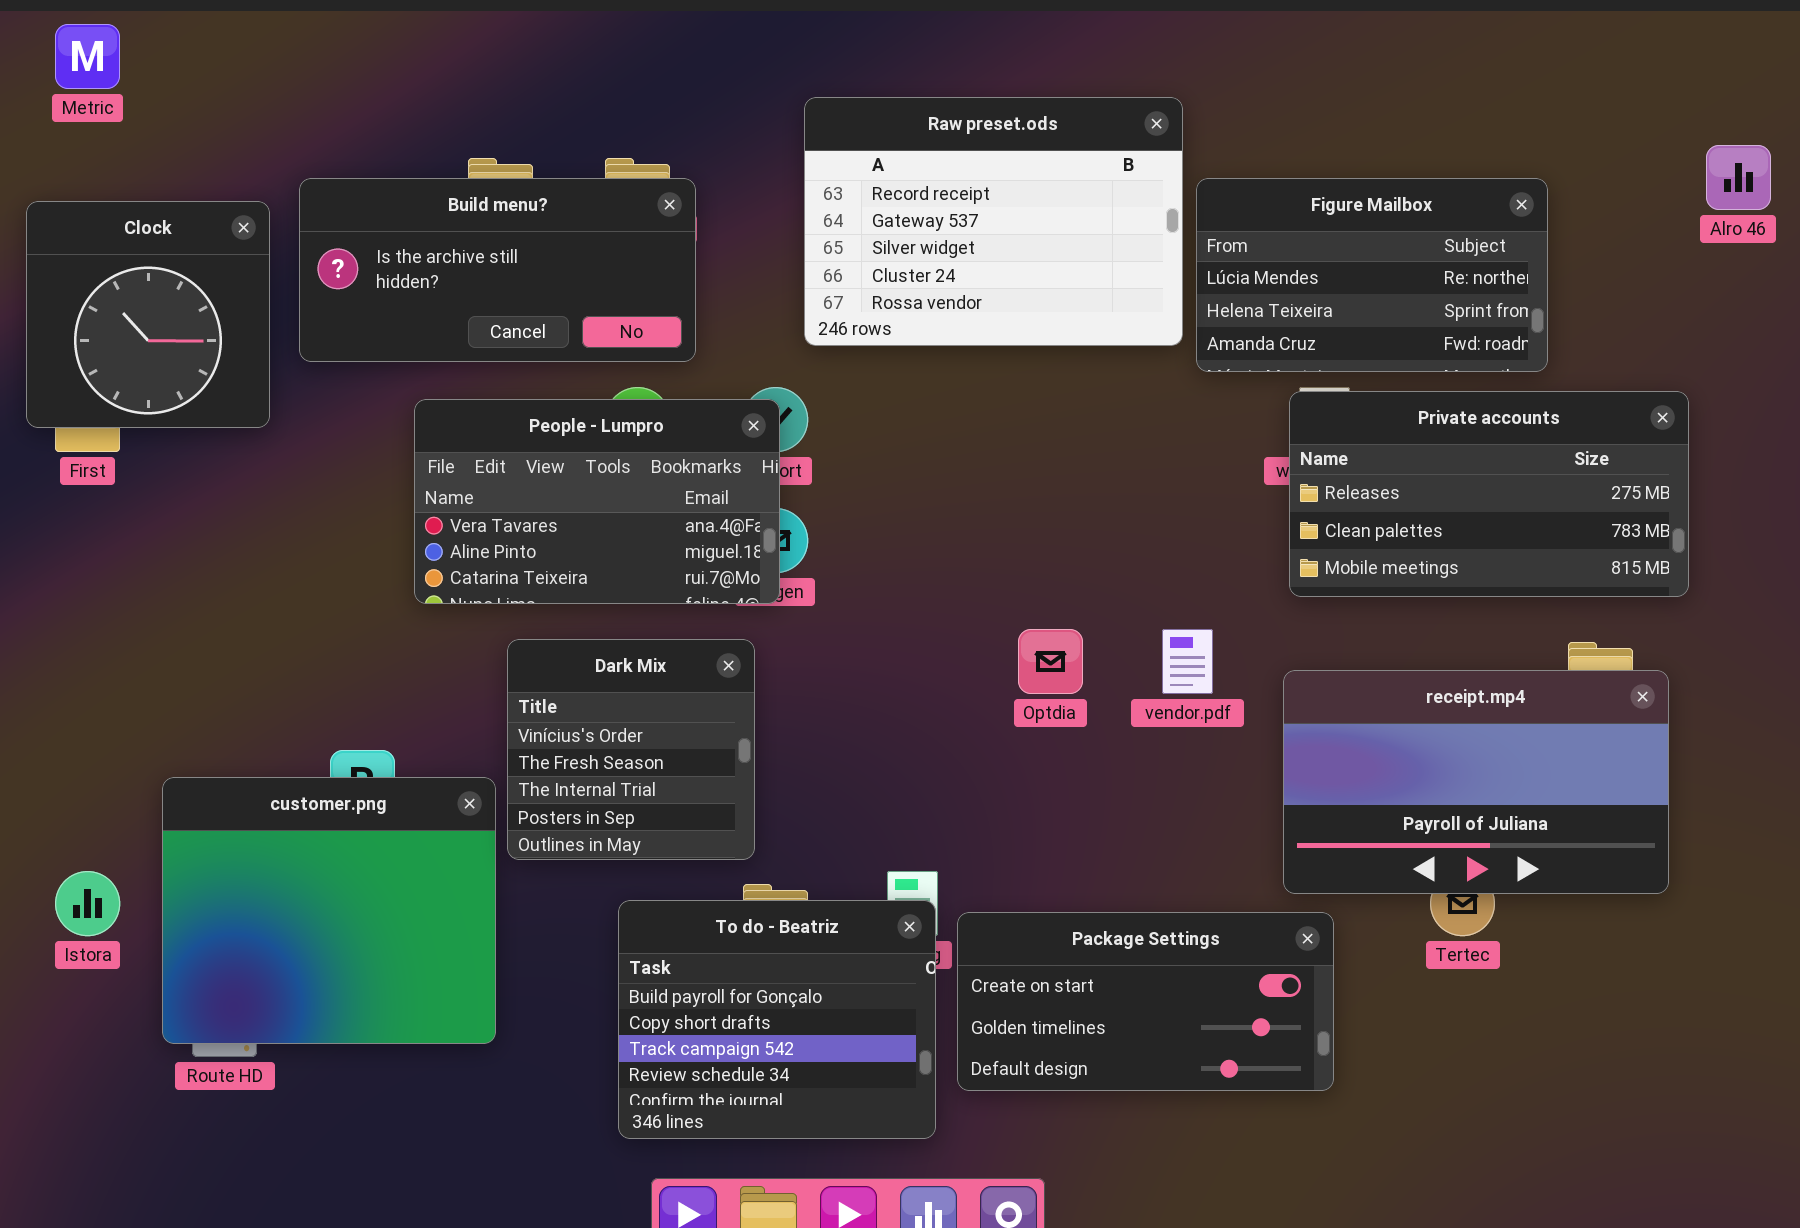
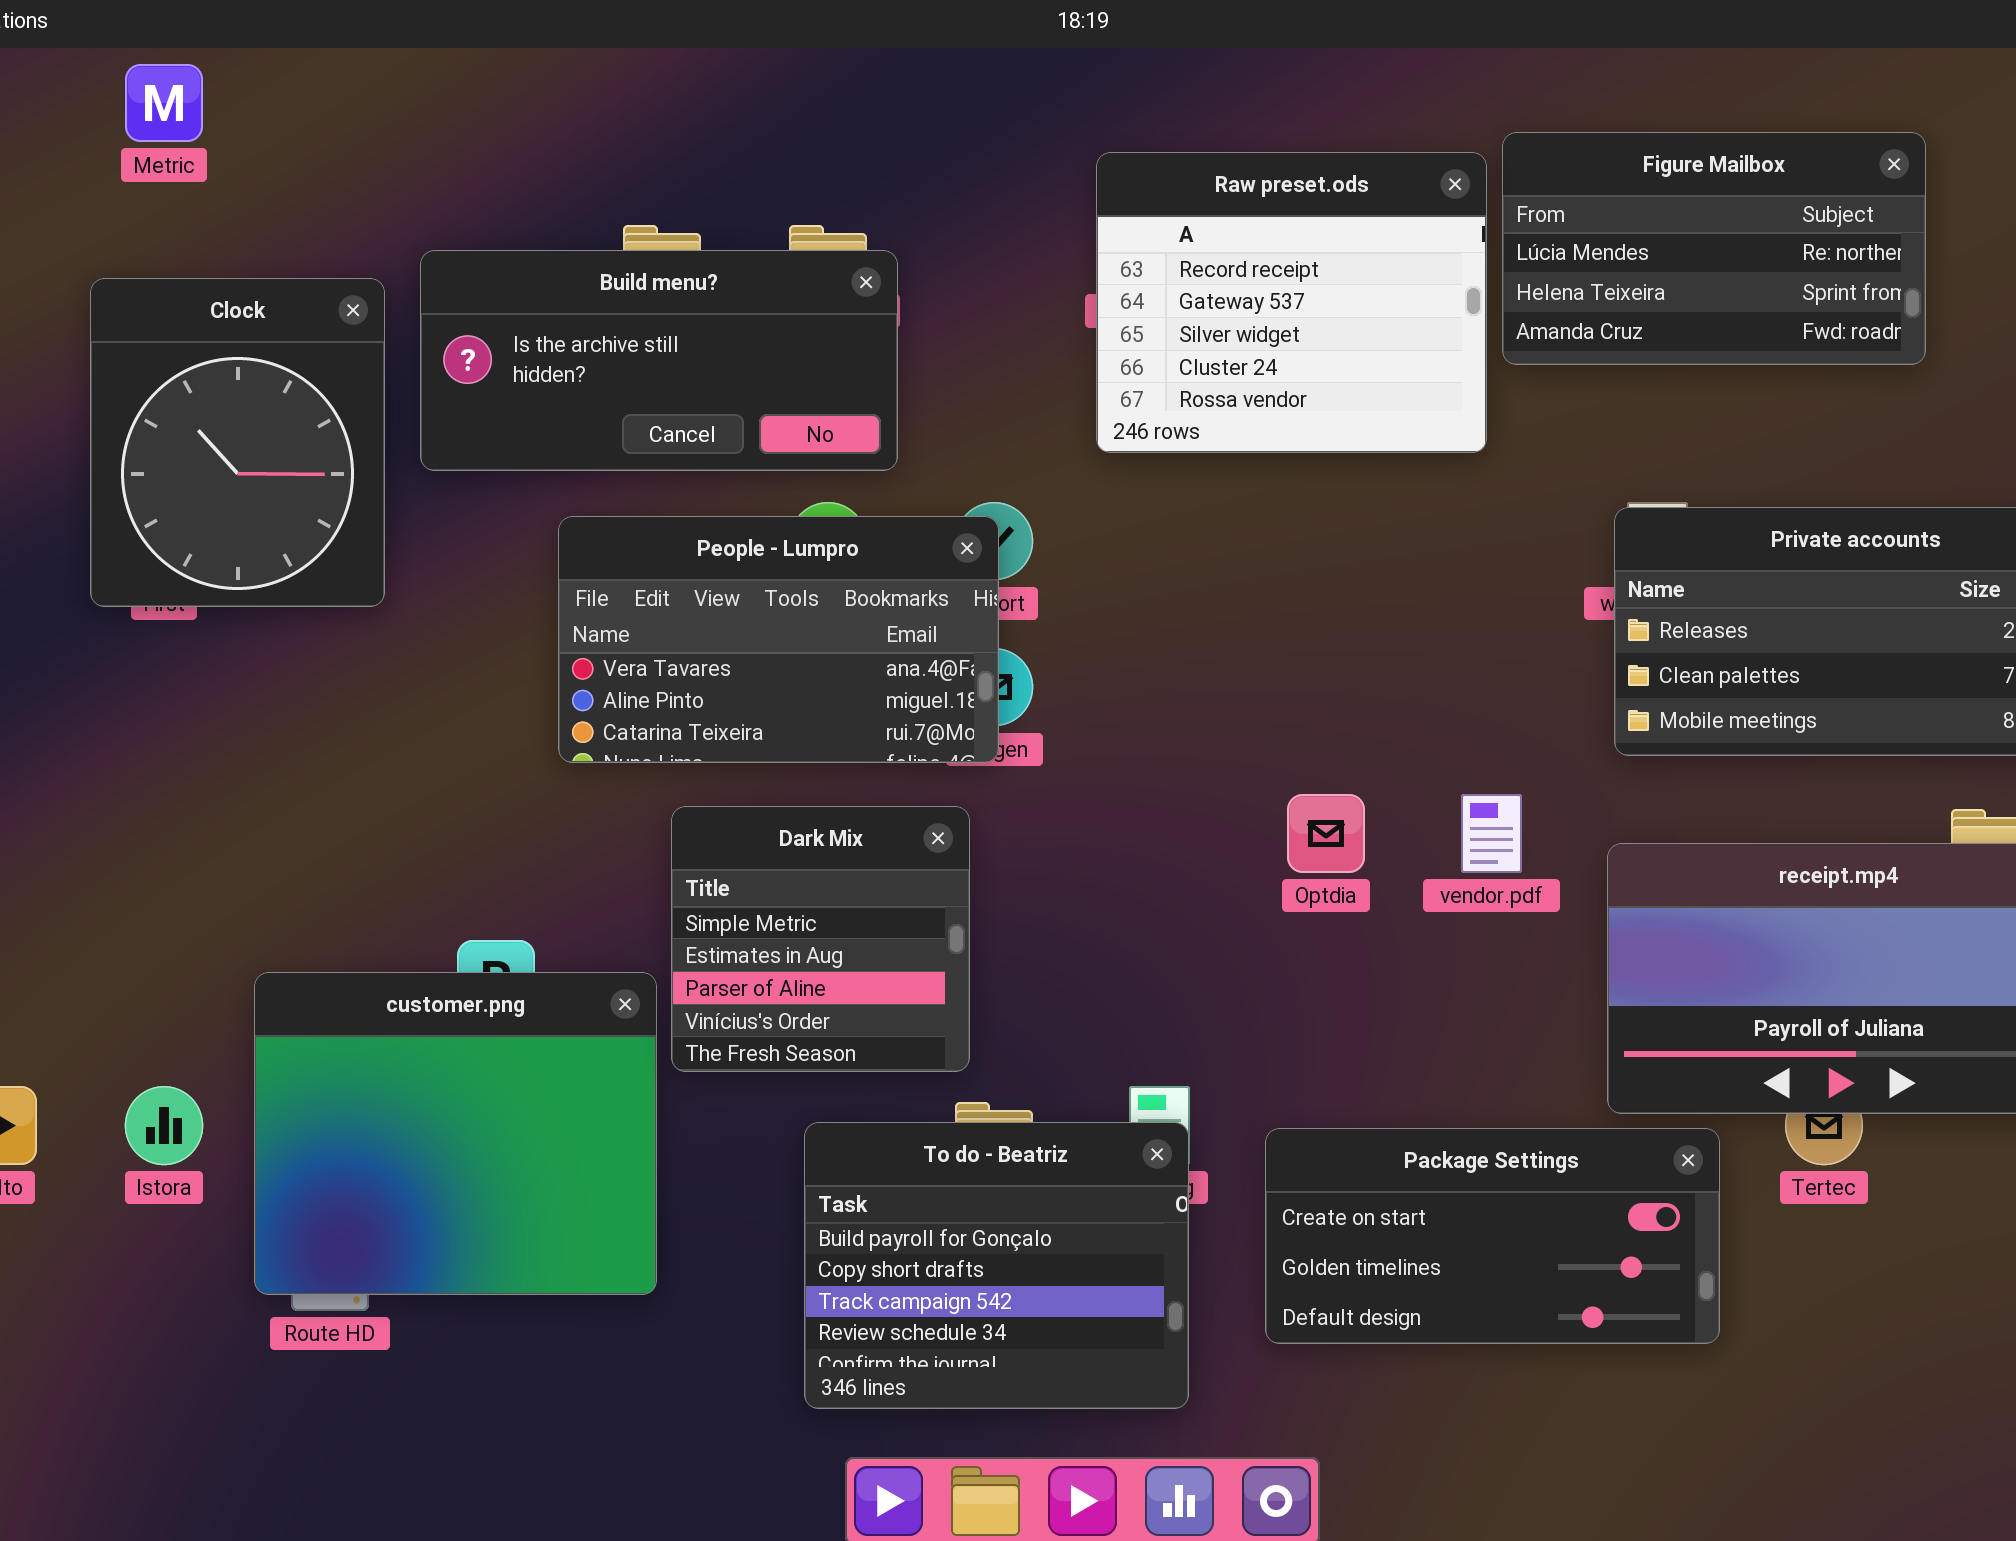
Raw preset.ods: [804,97,1183,346] -> [1096,152,1487,453], resized
Figure Mailbox: [1196,178,1548,372] -> [1502,132,1926,365], moved
Clock: [26,201,270,428] -> [90,278,385,607], resized
Dark Mix: [507,639,755,860] -> [671,806,970,1072], scrolled up 3 rows
Package Settings: [957,912,1334,1091] -> [1265,1128,1720,1344], moved

